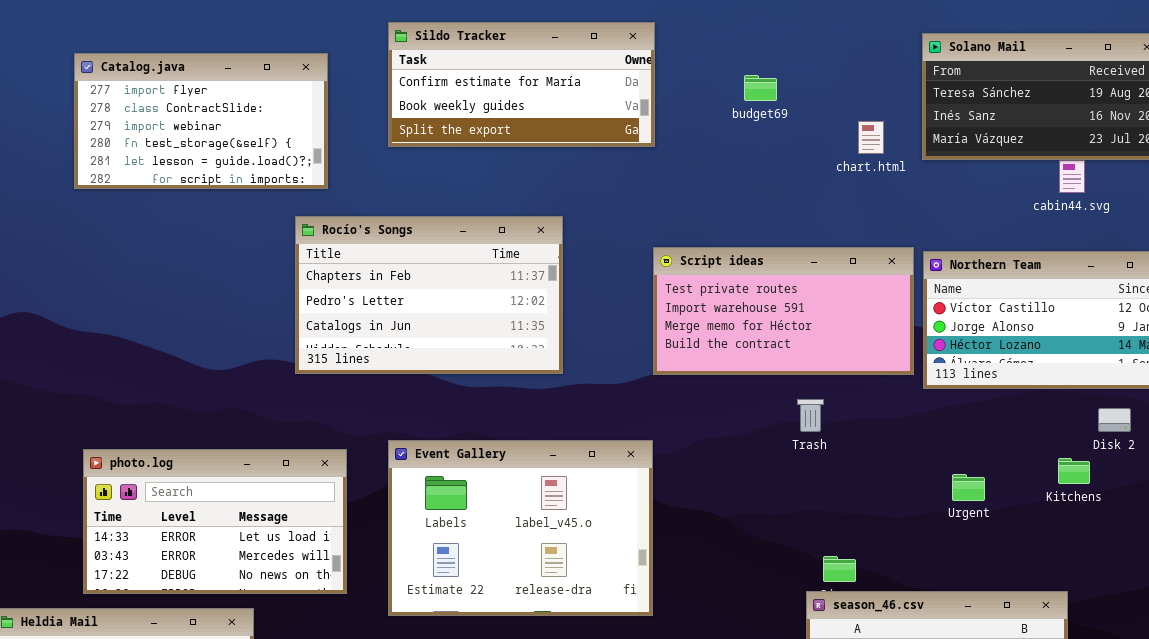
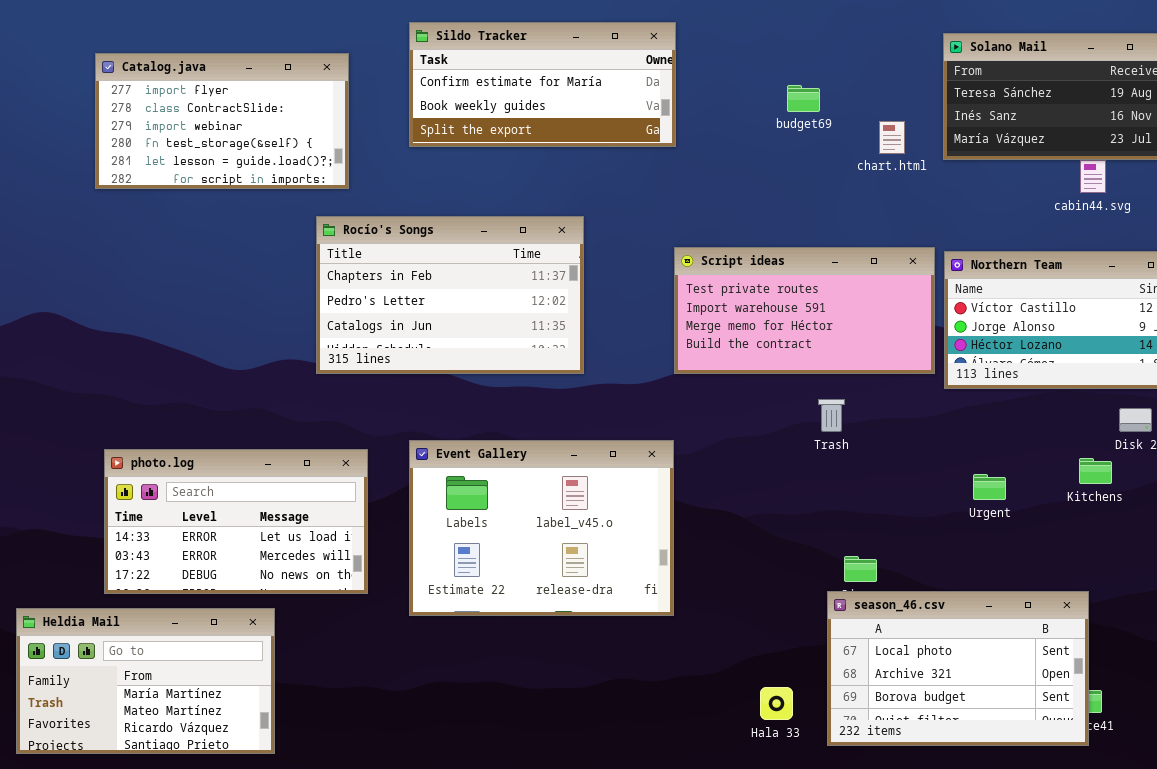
budget69: [744,75,777,101] -> [787,85,820,112], moved

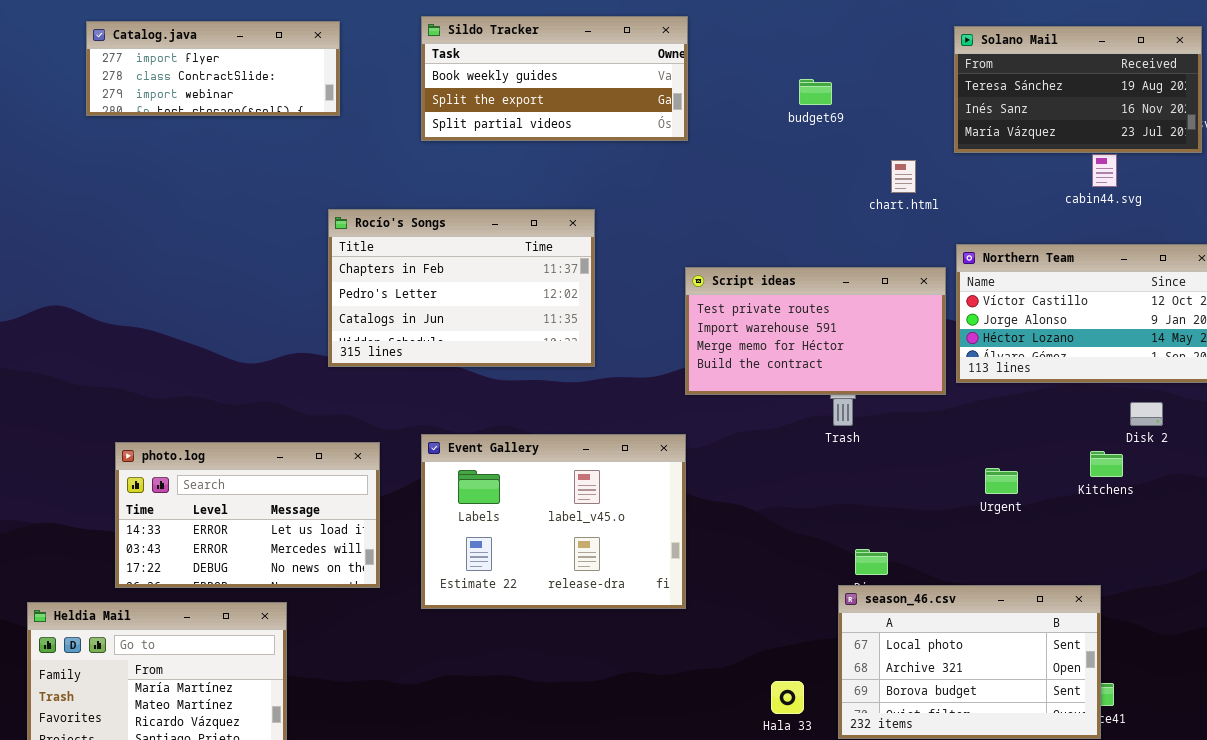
Sildo Tracker: [409,22,676,147] -> [421,16,688,141], scrolled down 1 row
Catalog.java: [95,53,349,189] -> [86,21,340,116], moved, resized
chart.html: [879,121,905,154] -> [891,160,916,193], moved
Script ideas: [674,247,935,374] -> [685,267,946,395], moved

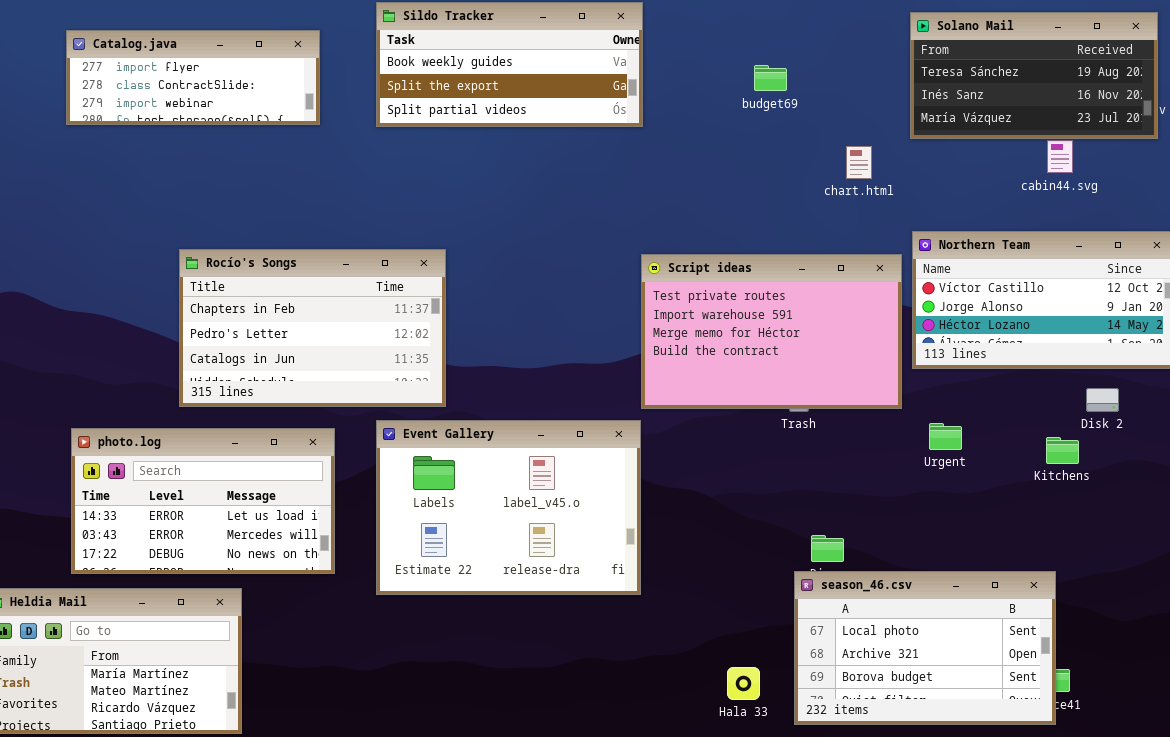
Catalog.java: [86,21,340,116] -> [66,30,320,125], moved
Rocío's Songs: [328,209,595,367] -> [179,249,446,407], moved
Script ideas: [685,267,946,395] -> [641,254,902,409], resized
Urgent: [985,468,1018,494] -> [929,423,962,450], moved

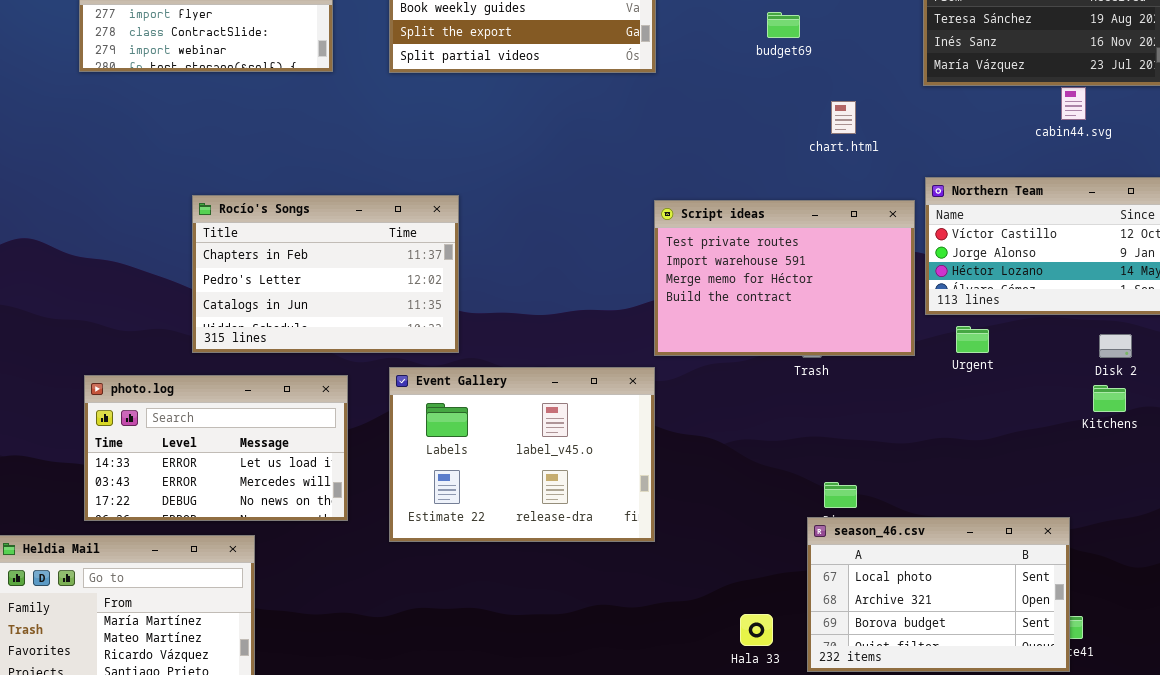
chart.html: [846,146,872,179] -> [831,101,856,134], moved
Urgent: [929,423,962,450] -> [956,326,989,353], moved
Kitchens: [1046,437,1079,464] -> [1093,385,1126,412], moved

